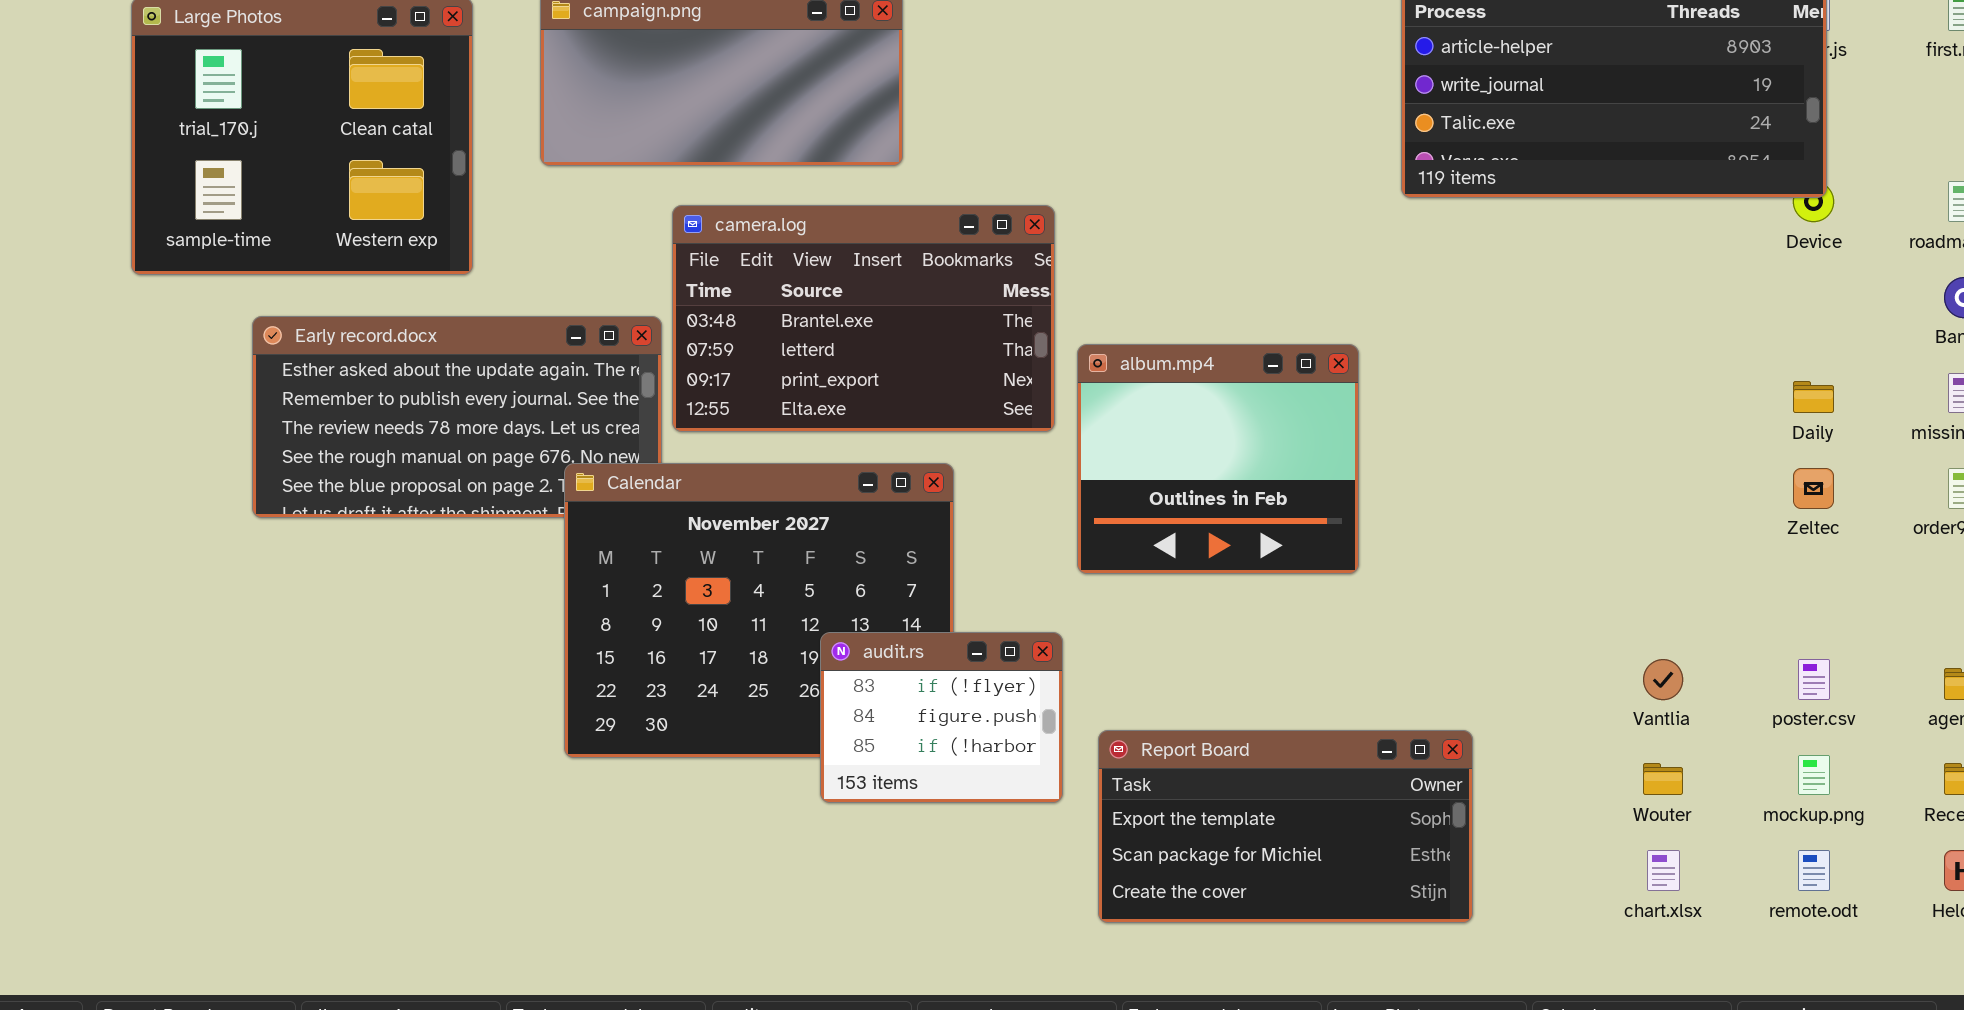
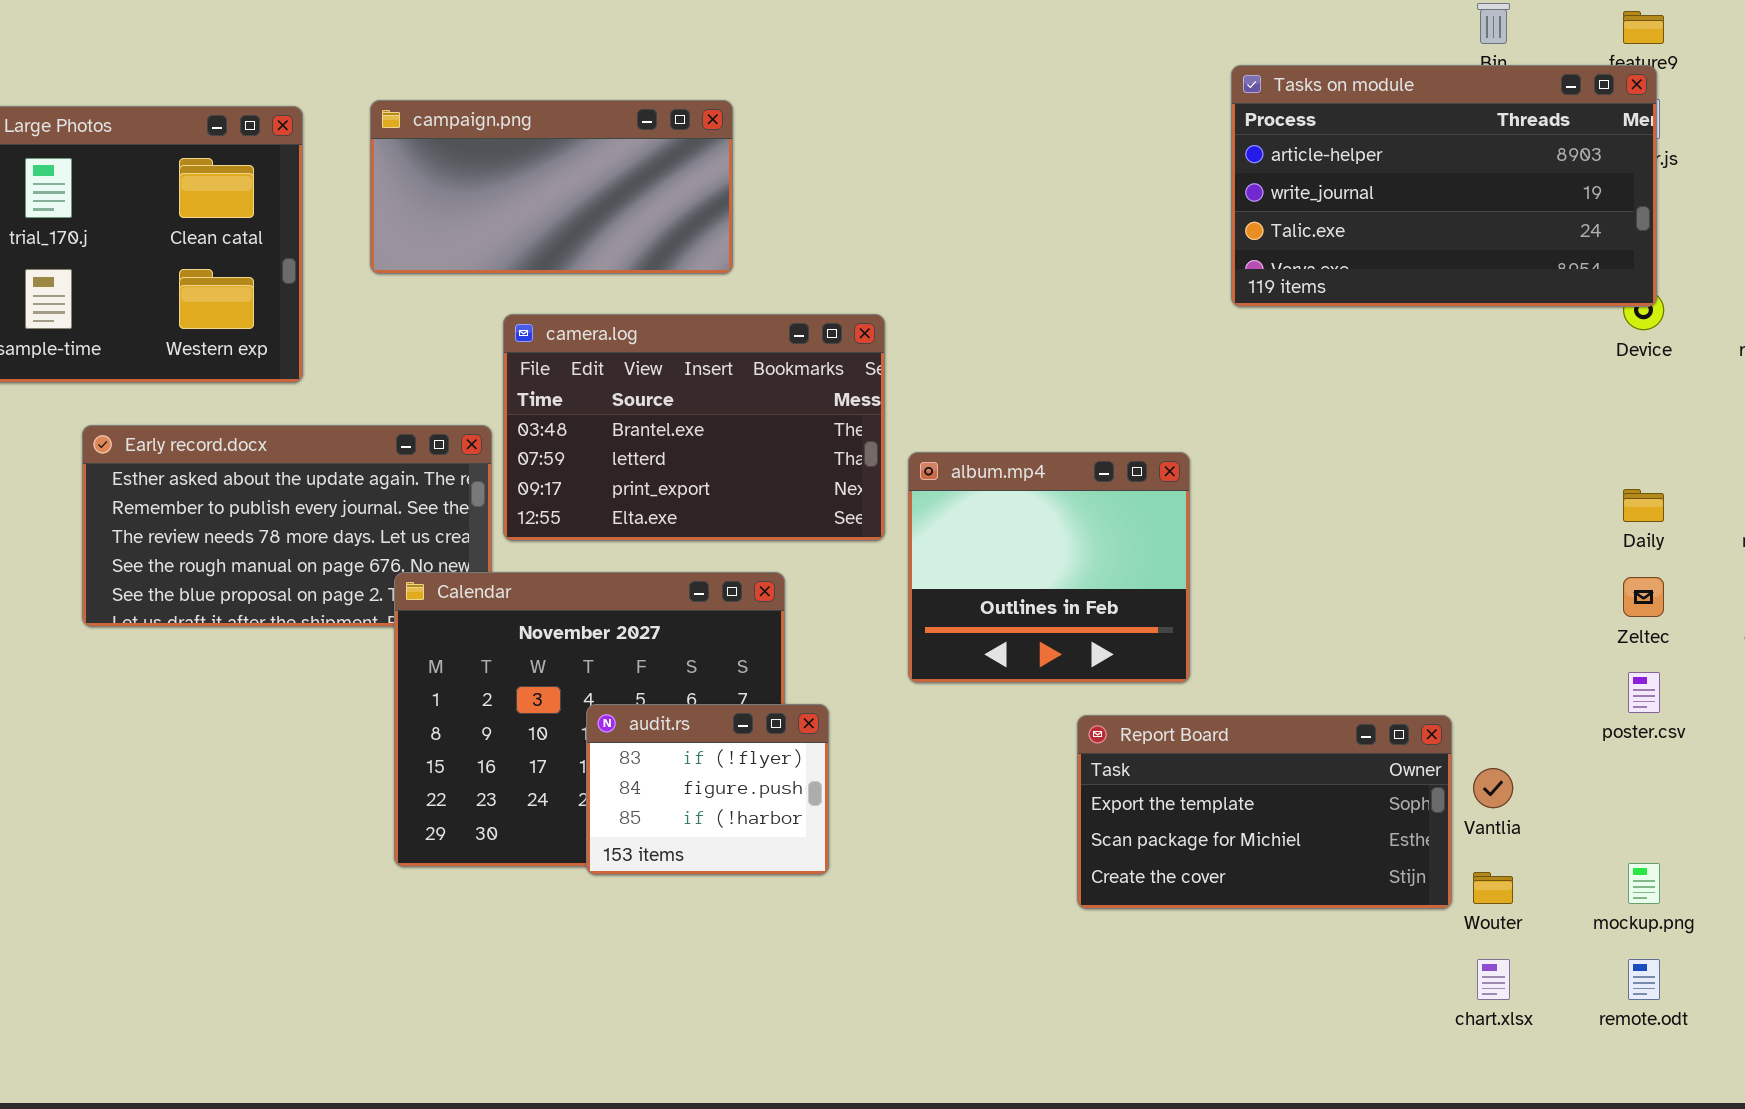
audit.rs: [820,632,1063,803] -> [586,704,829,875], moved
poster.csv: [1798,659,1830,700] -> [1628,672,1660,713], moved
Report Board: [1098,730,1473,923] -> [1077,715,1452,909], moved

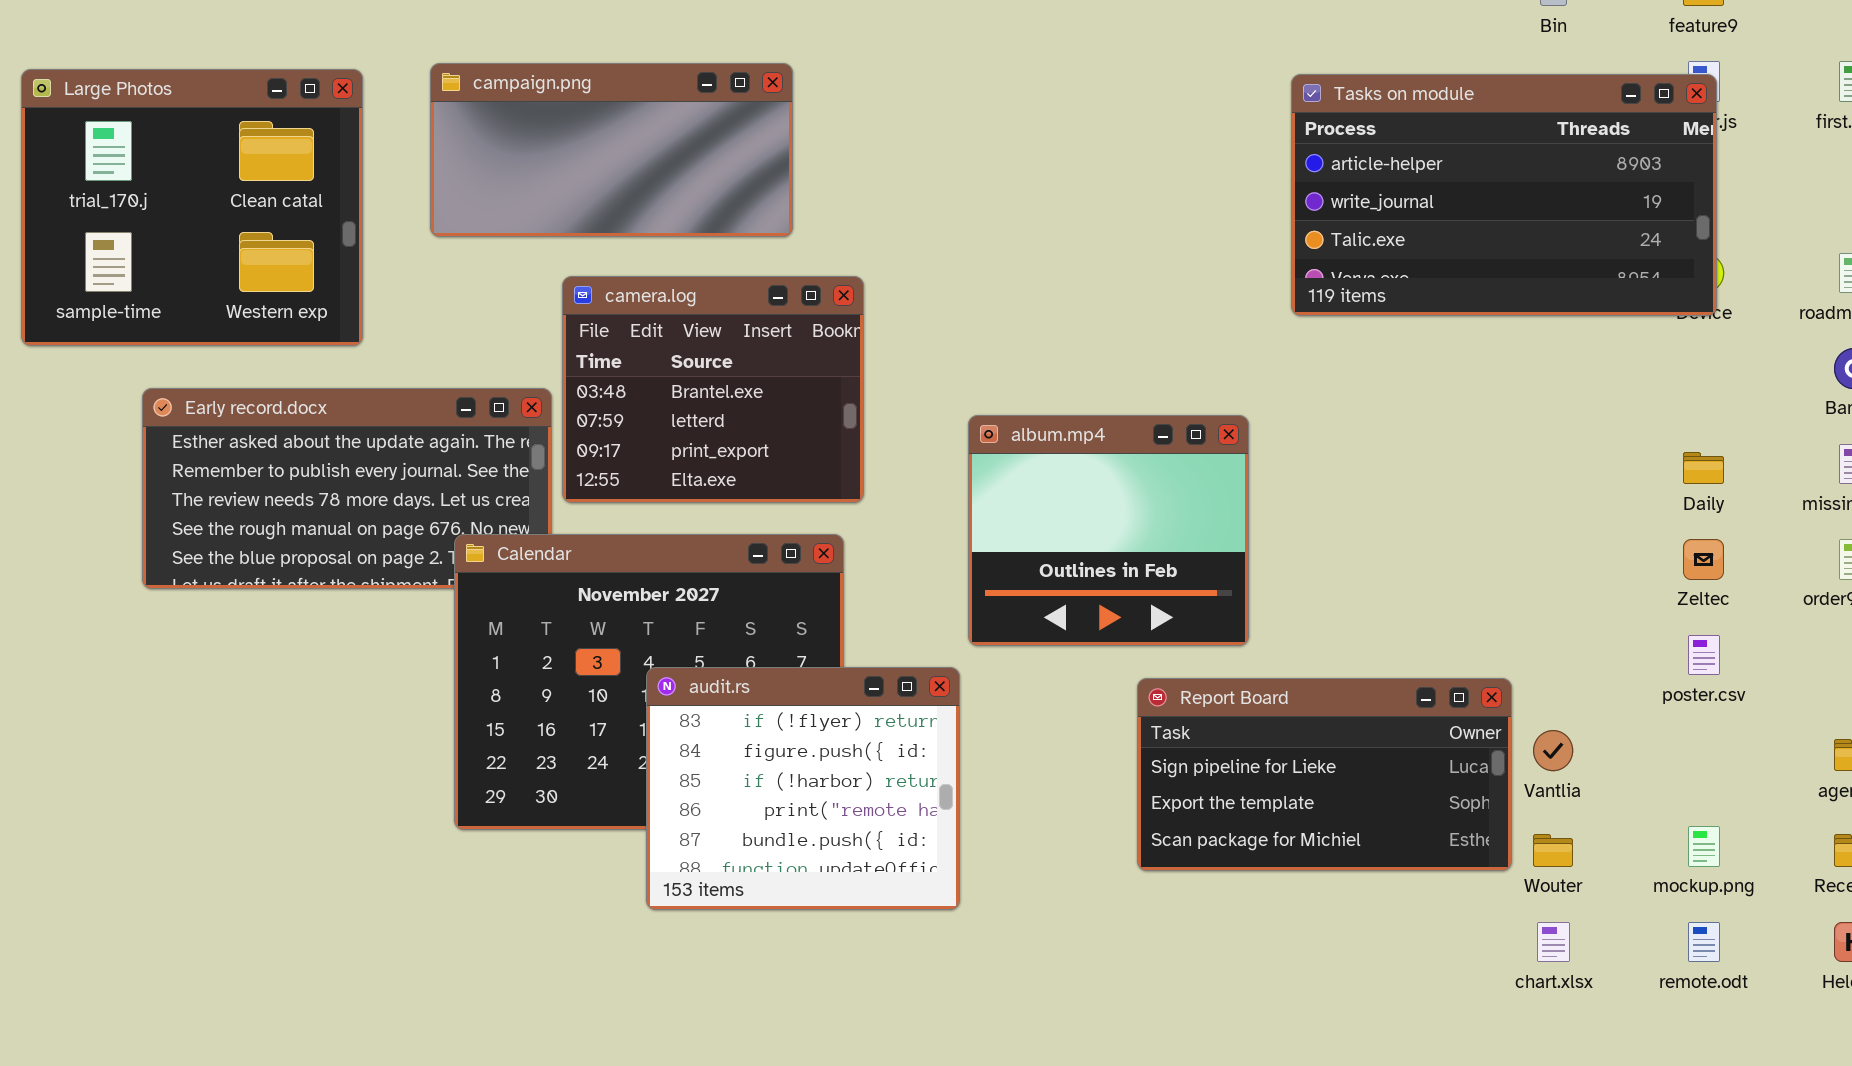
Tasks on module: [1231,65,1657,307] -> [1291,74,1717,316], moved
camera.log: [503,314,885,541] -> [562,276,864,503], resized
audit.rs: [586,704,829,875] -> [646,667,960,910], resized
Report Board: [1077,715,1452,909] -> [1137,678,1512,871], scrolled up 1 row

